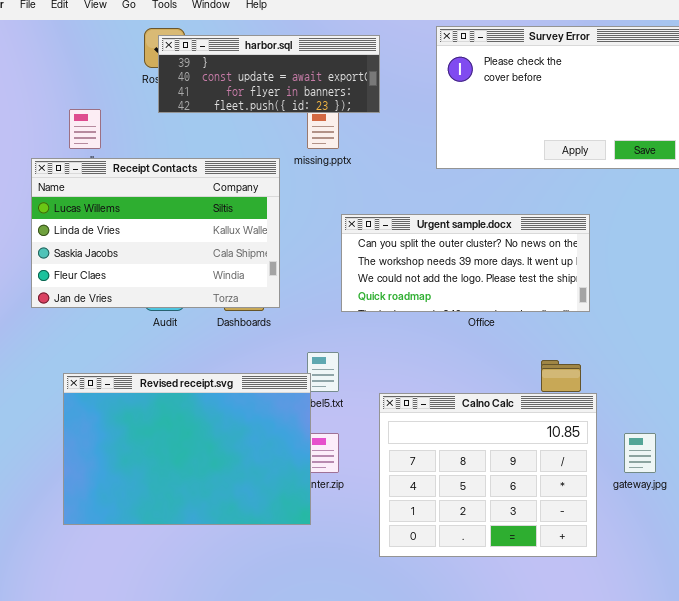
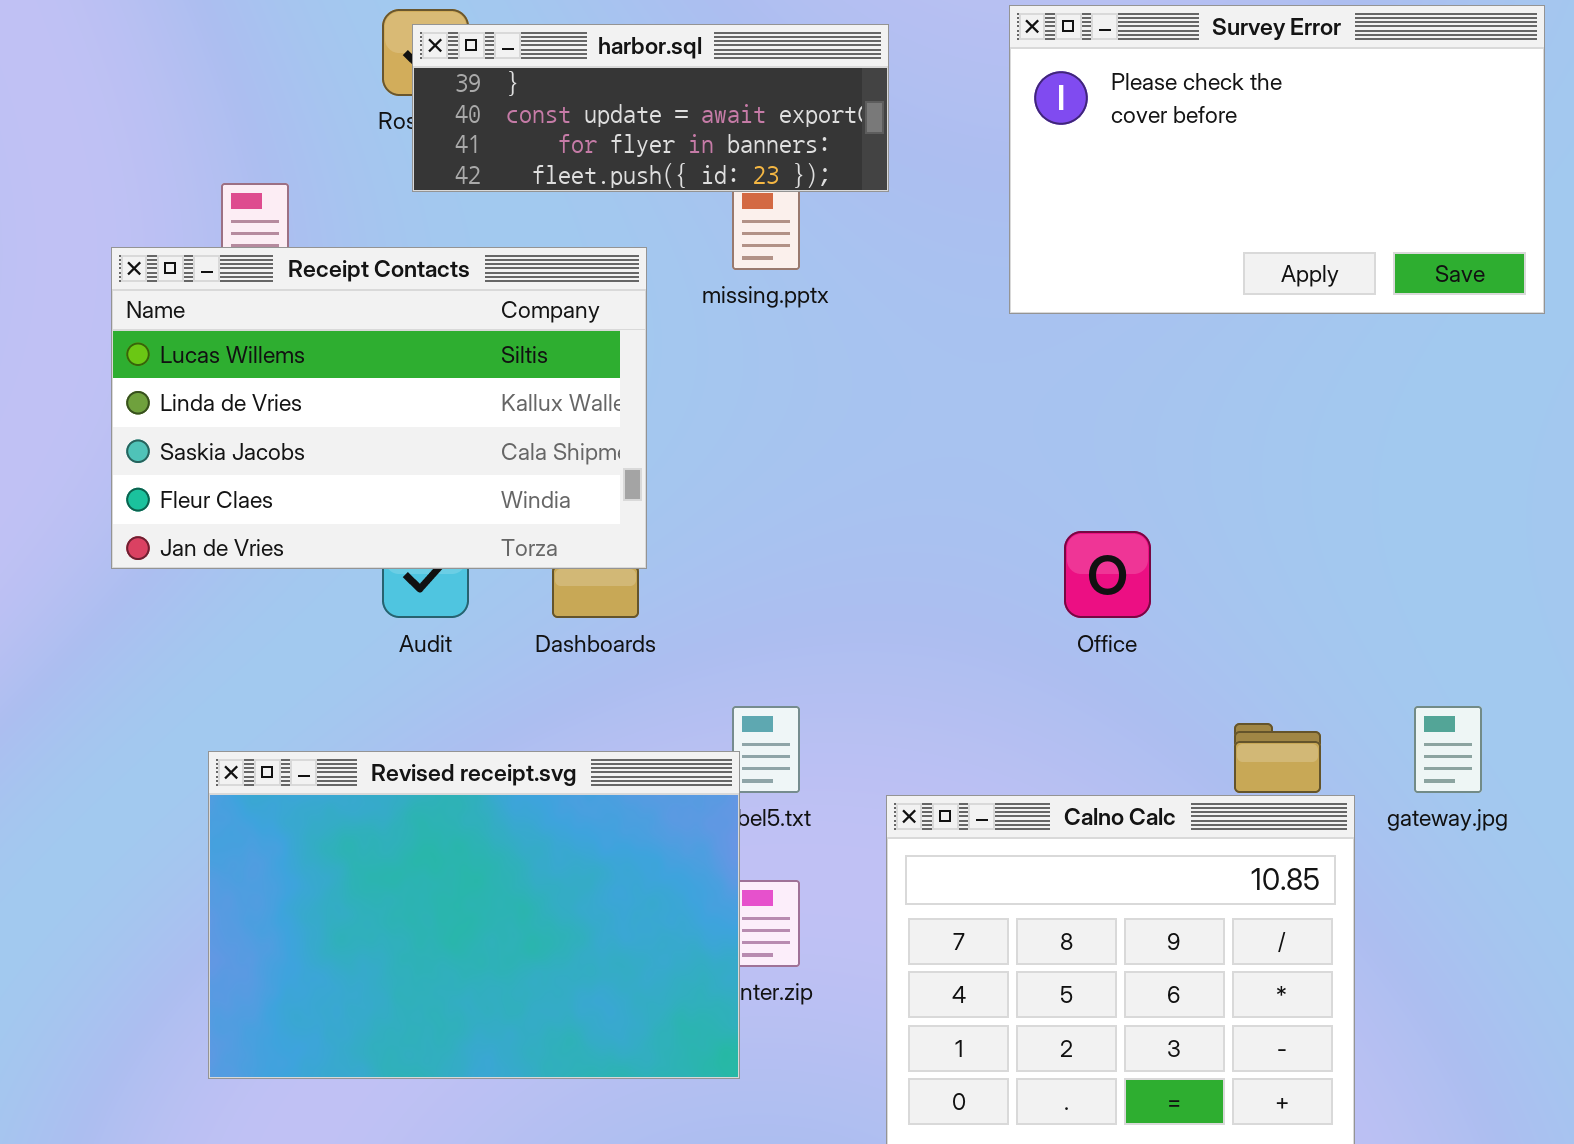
Receipt Contacts: [31,158,280,308] -> [111,247,647,569], moved
Urgent sample.docx: [341,214,590,312] -> none, closed
gateway.jpg: [624,433,656,473] -> [1414,706,1482,793], moved

